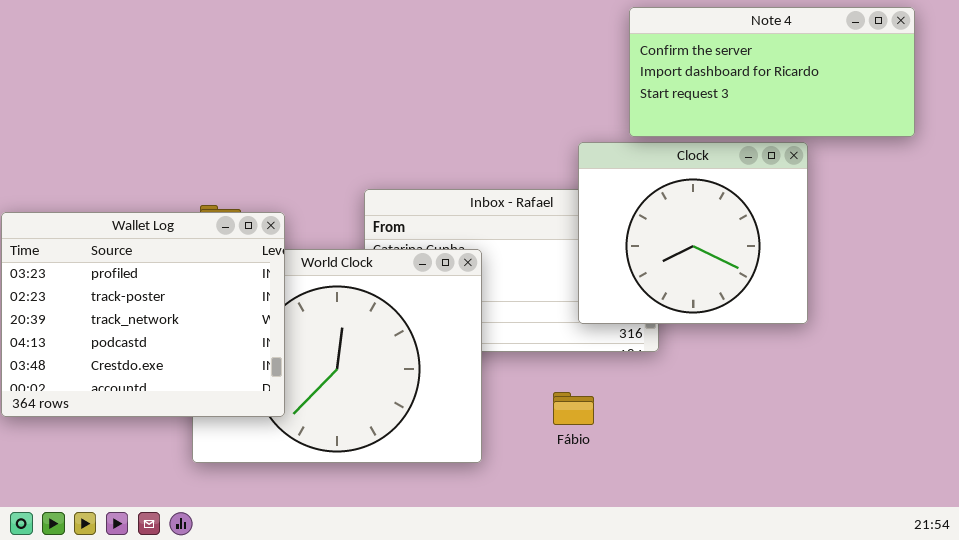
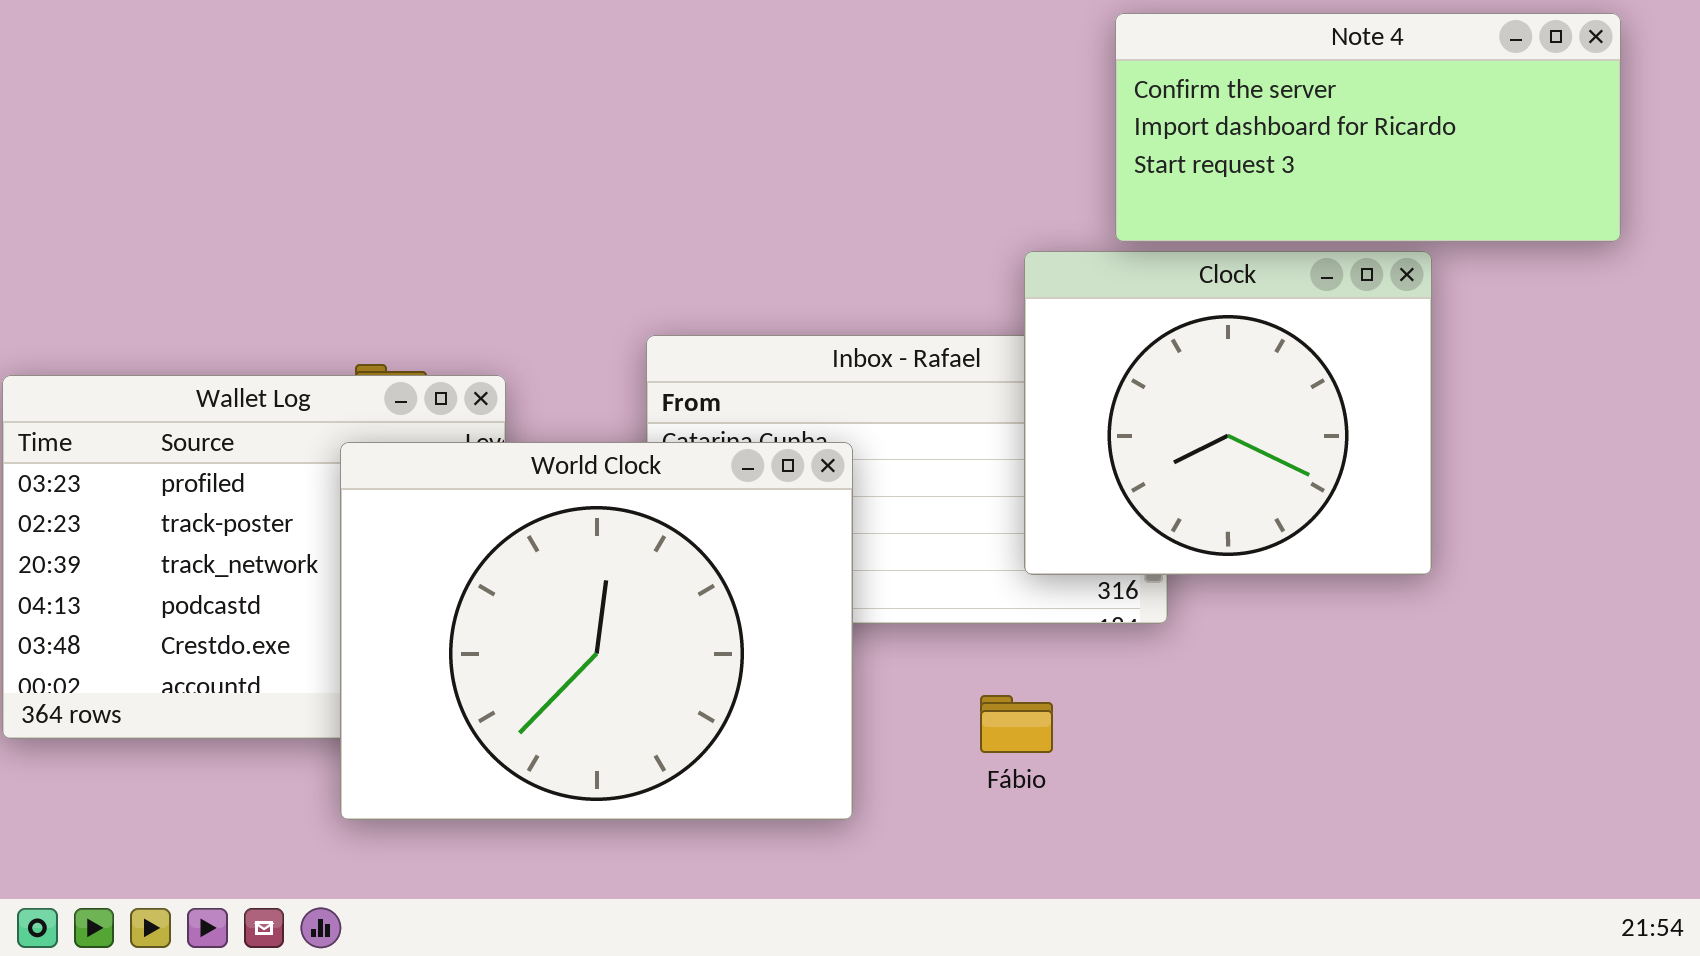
World Clock: [192,249,482,463] -> [340,442,853,820], raised

